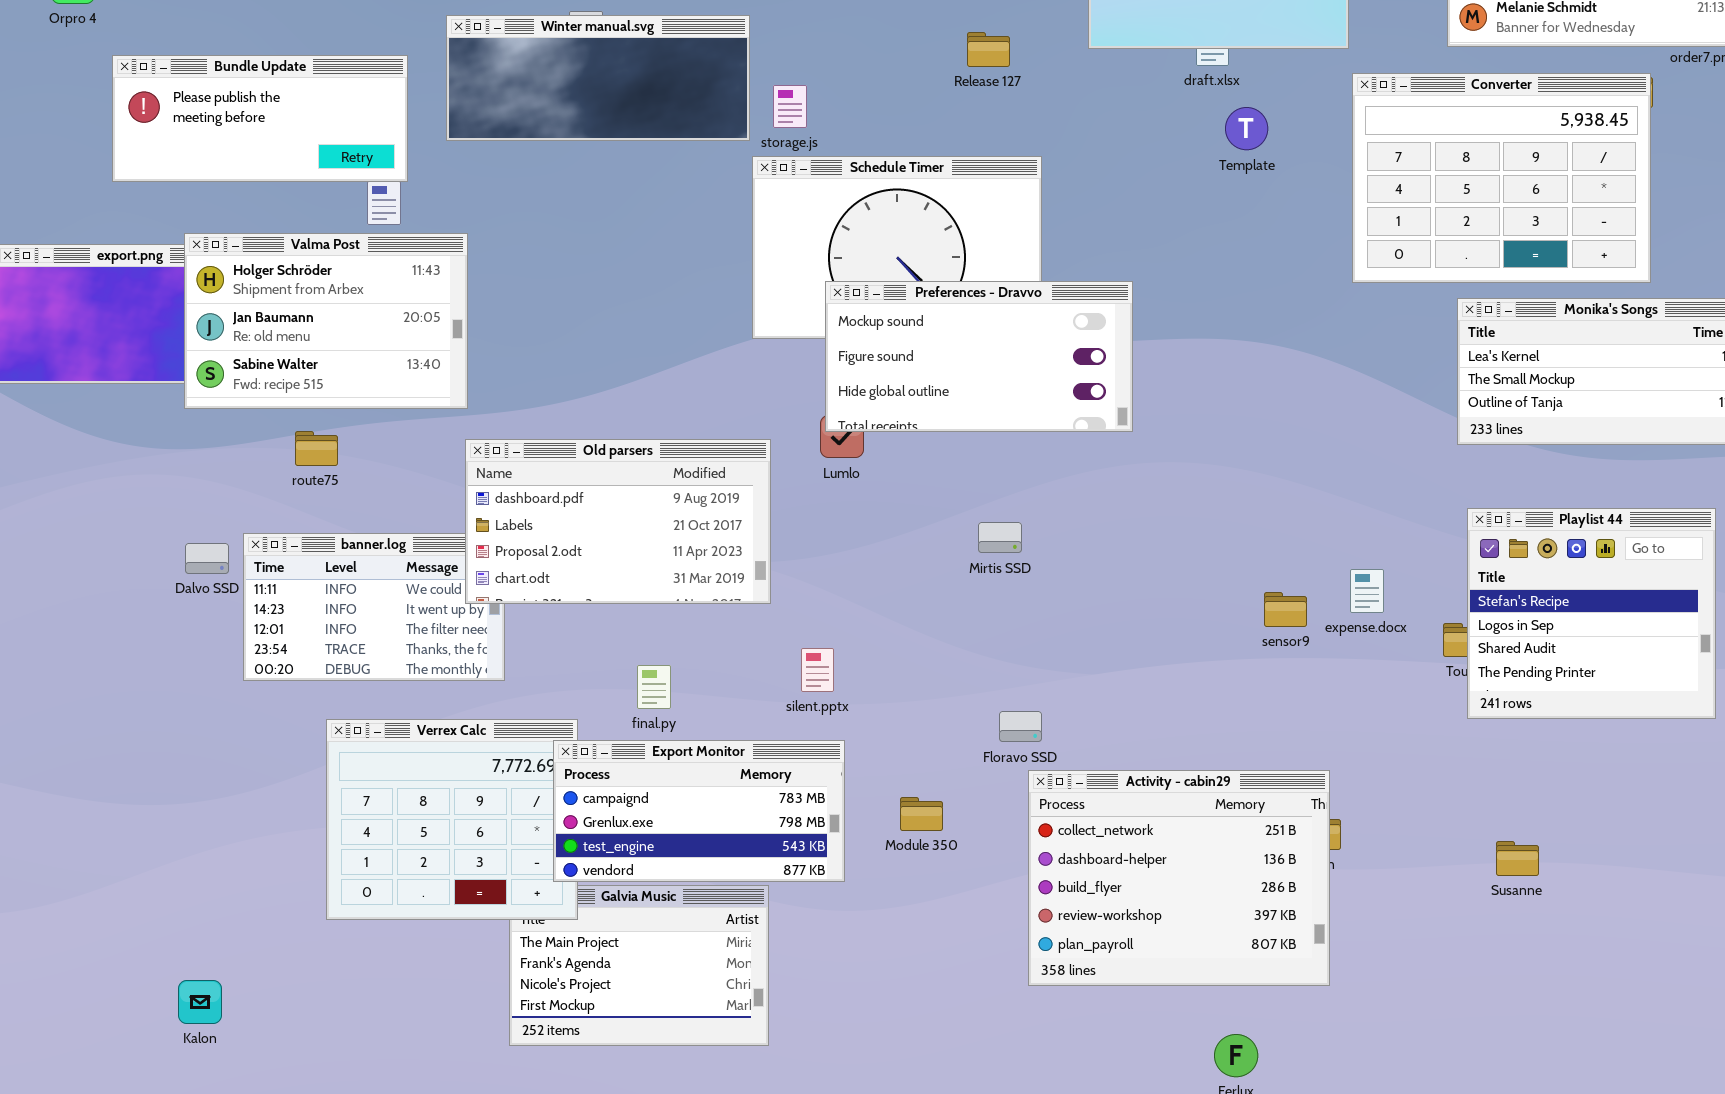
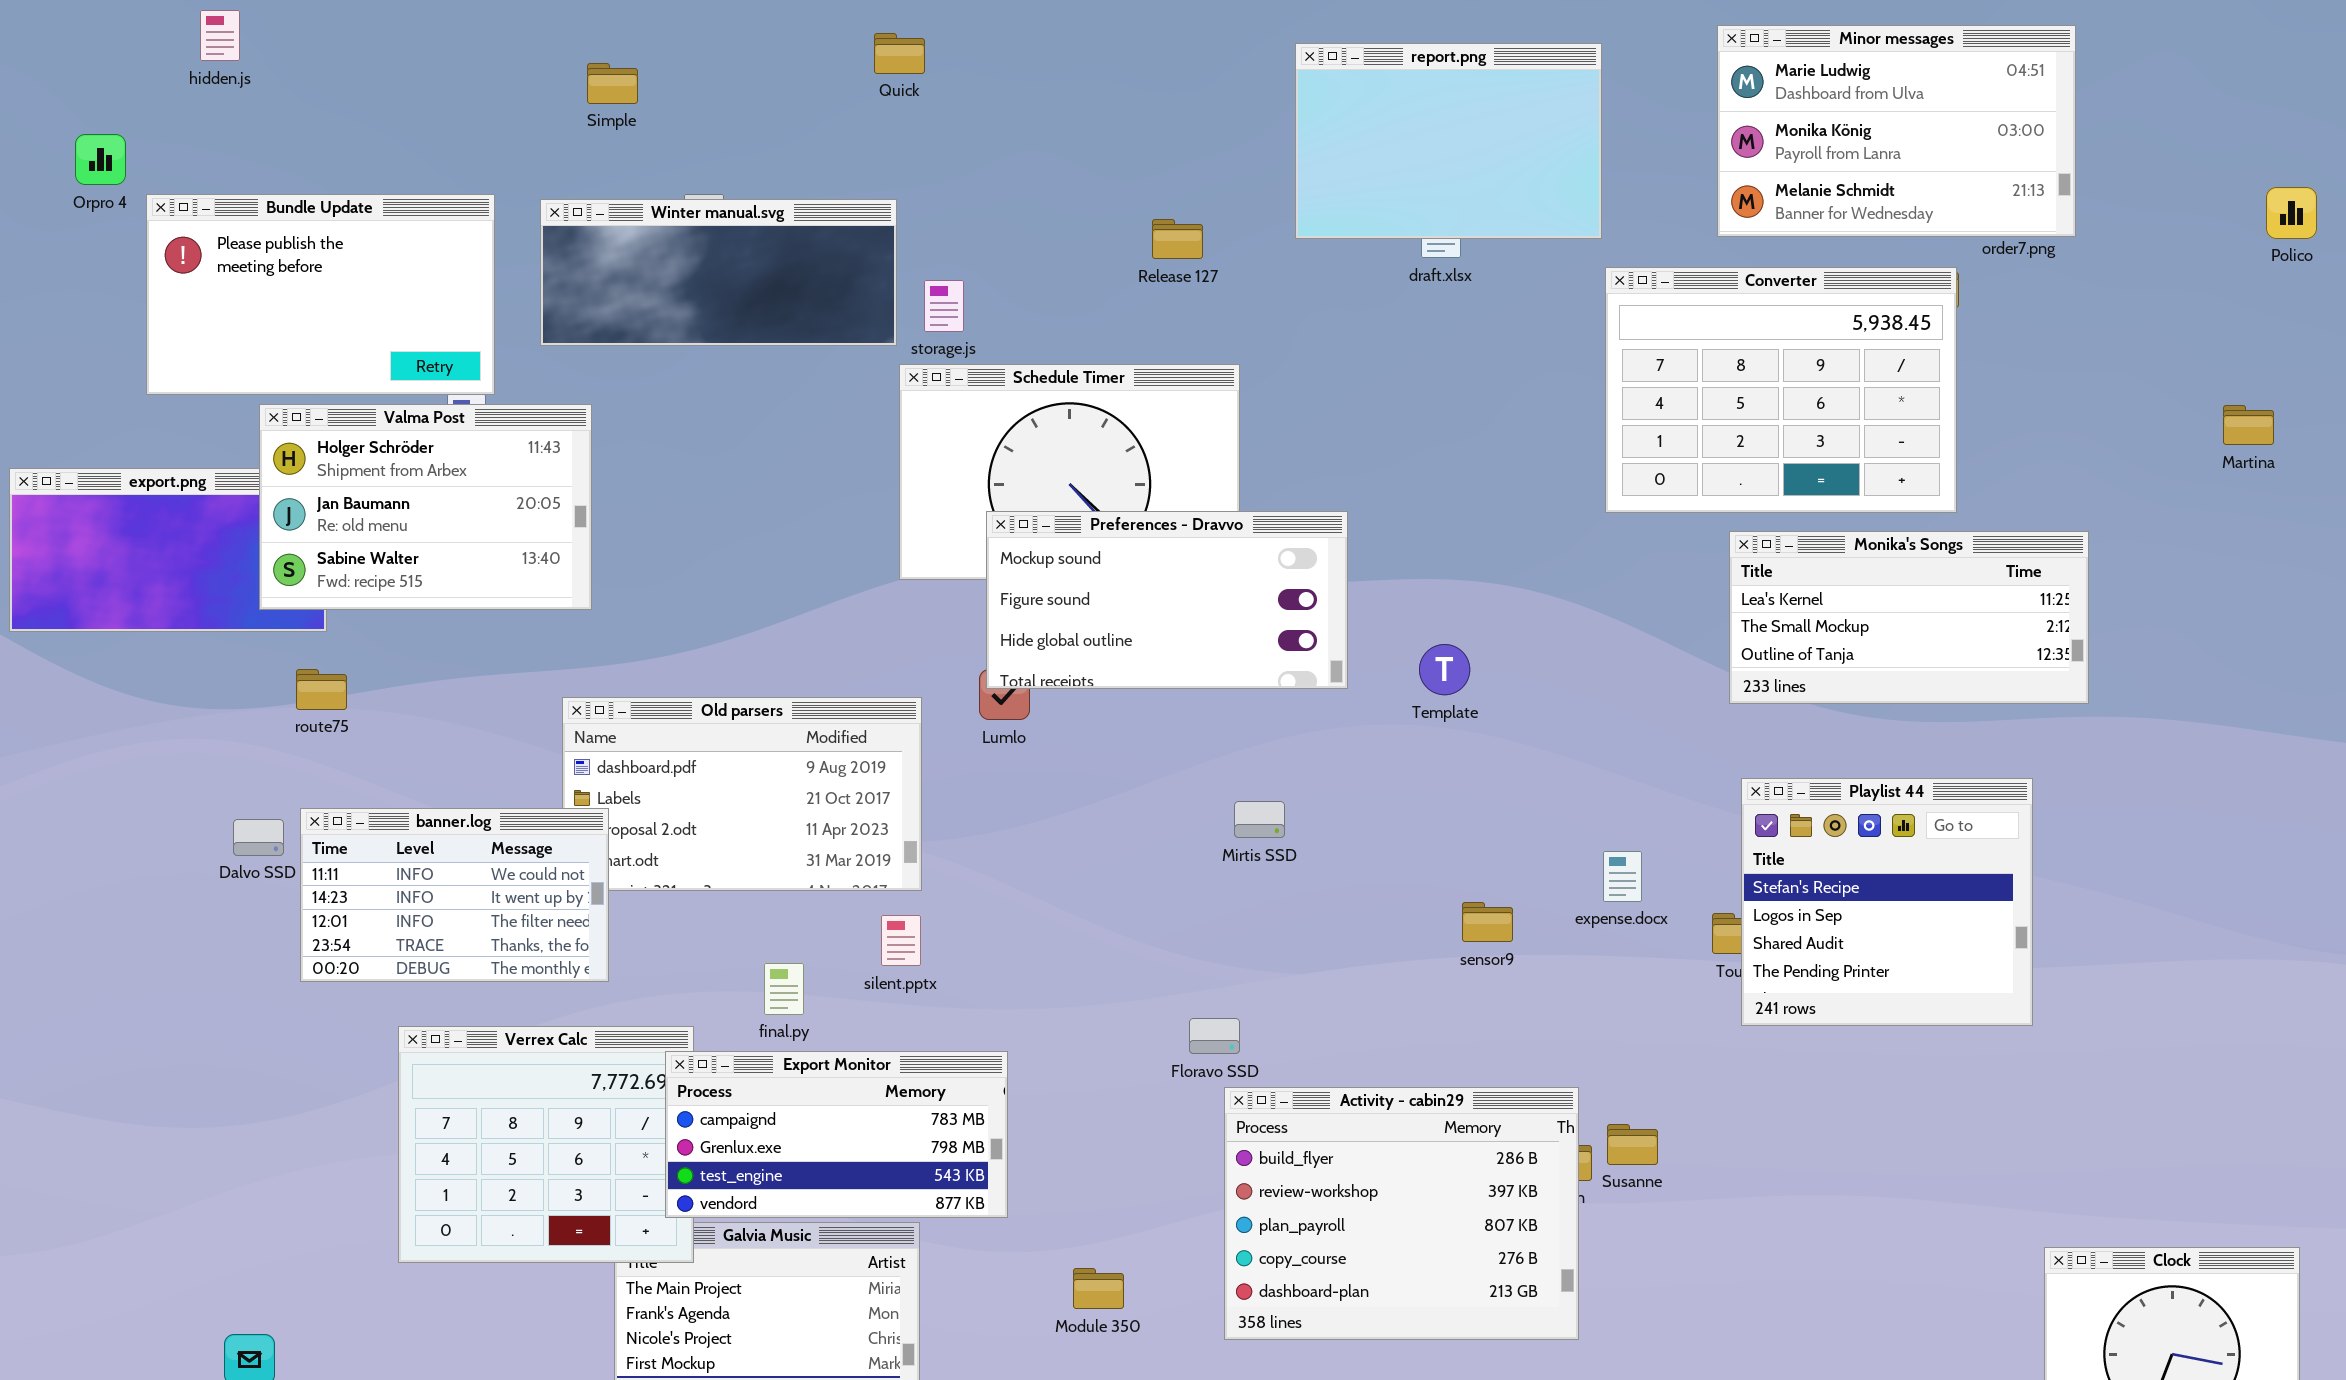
Bundle Update: [112,55,408,182] -> [146,194,495,395], resized
Template: [1225,107,1268,150] -> [1419,644,1470,695], moved
Valma Post: [184,233,468,409] -> [259,404,592,610], moved
route75: [295,431,338,466] -> [296,669,347,710], moved
Mirtis SSD: [978,522,1022,553] -> [1234,801,1285,838], moved
banner.log: [243,533,505,681] -> [300,808,609,982], raised
sensor9: [1264,592,1307,627] -> [1462,902,1513,942], moved
silent.pptx: [801,648,834,692] -> [881,915,921,966], moved
Activity - cabin29: [1028,770,1330,986] -> [1224,1087,1579,1340], scrolled down 2 rows
Module 350: [900,797,943,831] -> [1073,1268,1124,1309], moved
Susanne: [1496,841,1539,876] -> [1607,1124,1658,1165], moved

